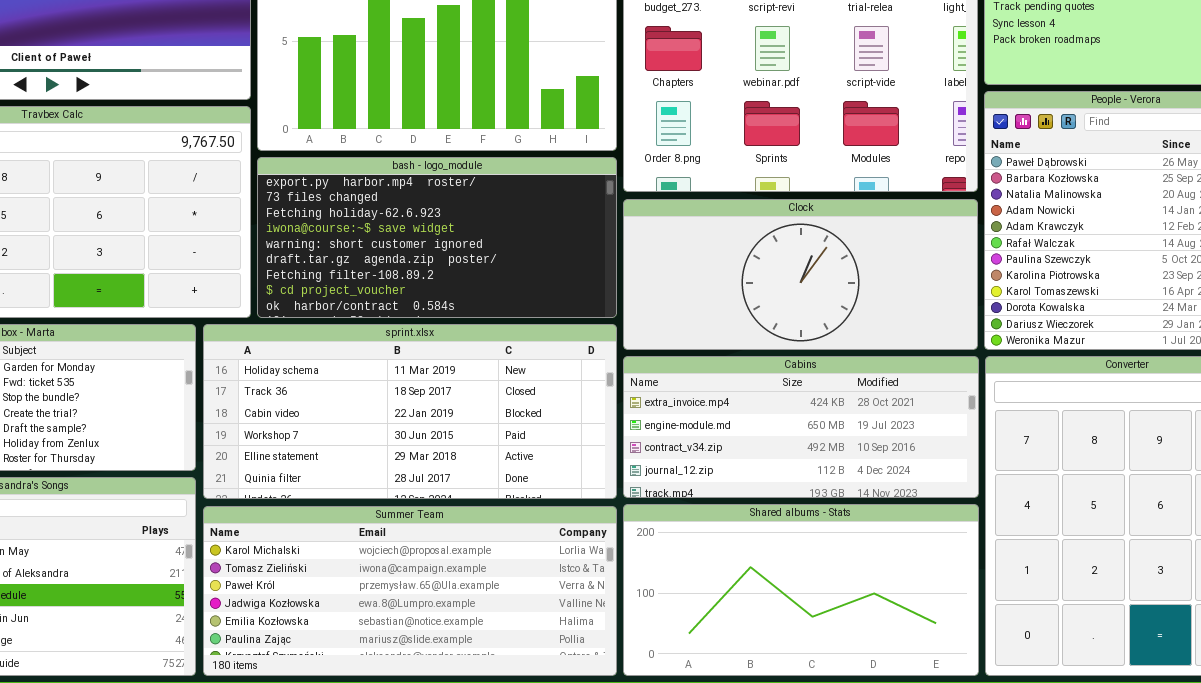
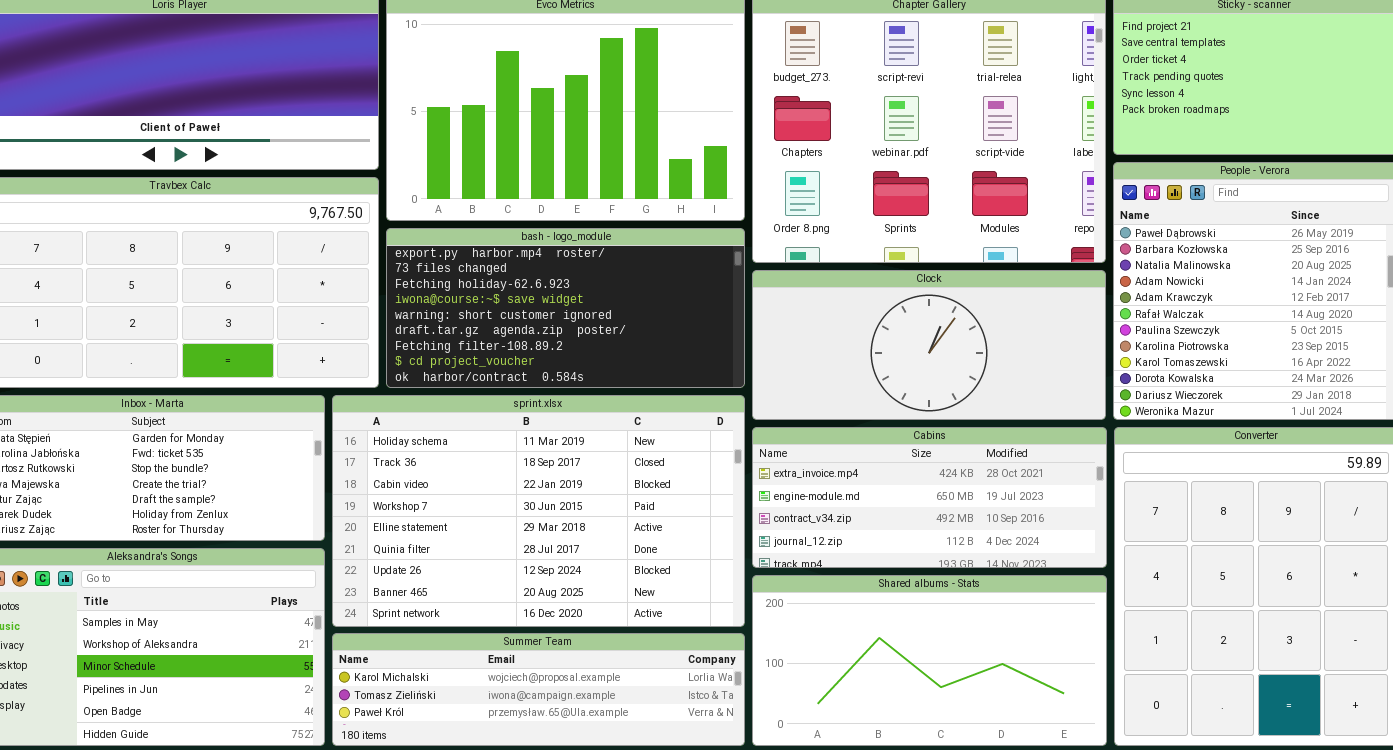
sprint.xlsx: [203,324,617,499] -> [332,395,745,627], resized
Summer Team: [203,506,617,676] -> [332,633,745,746], resized

